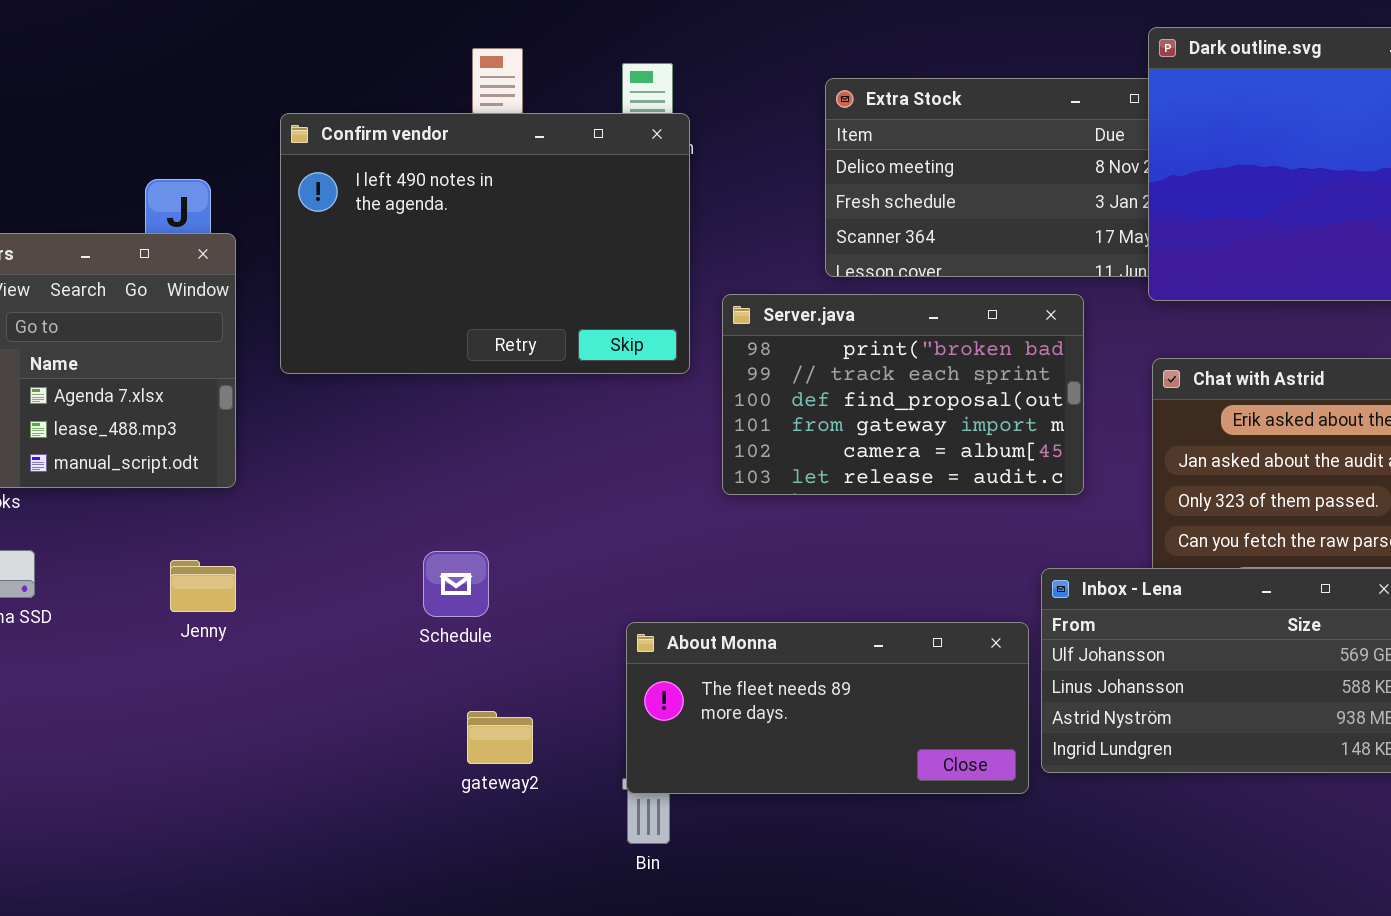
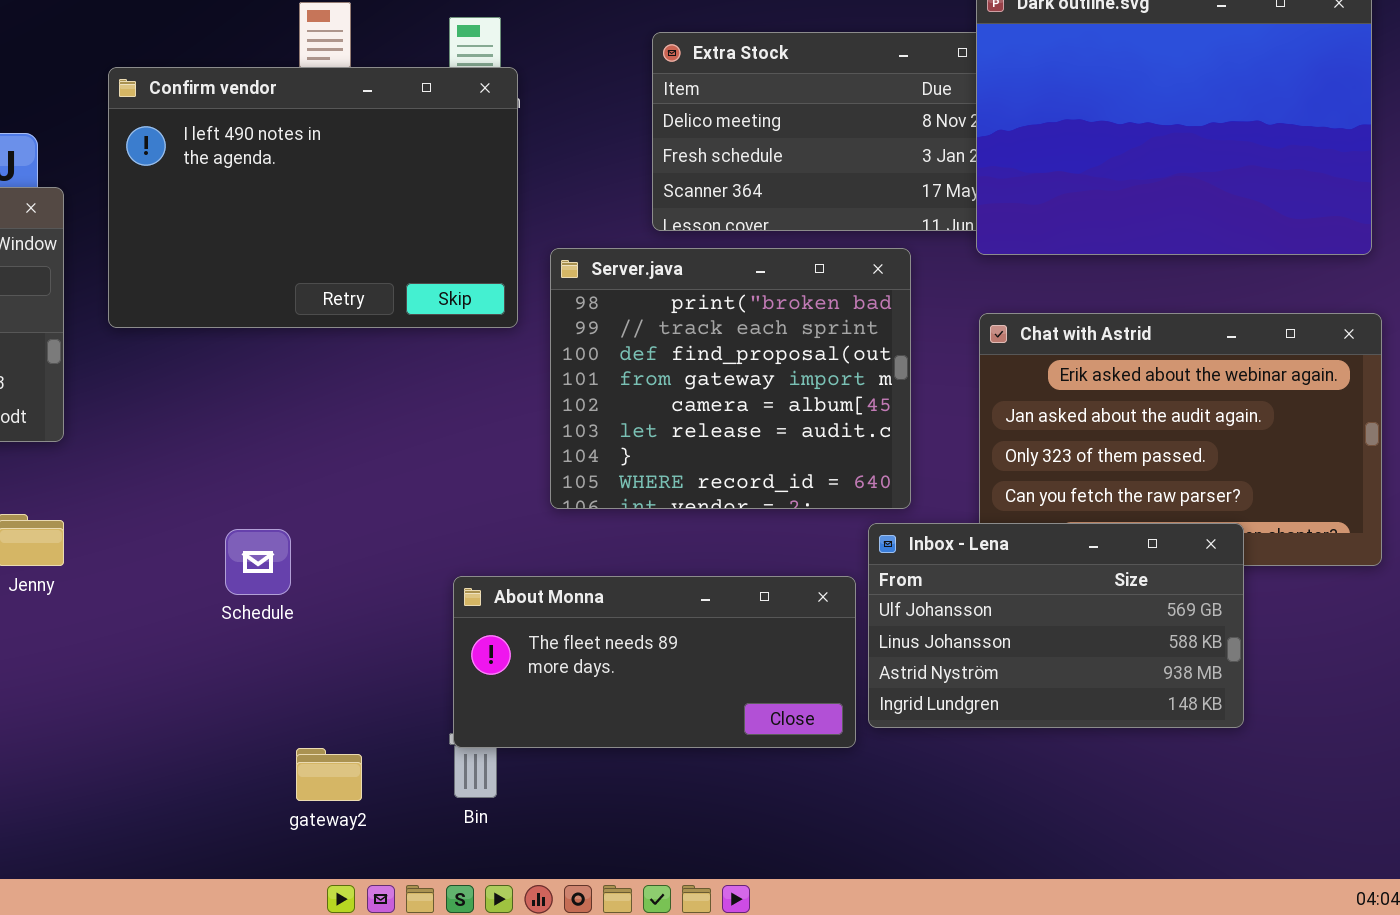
Server.java: [722,294,1084,495] -> [550,248,911,509], resized
Schedule: [423,551,489,617] -> [225,529,291,595], moved
gateway2: [467,711,533,764] -> [296,748,362,801], moved

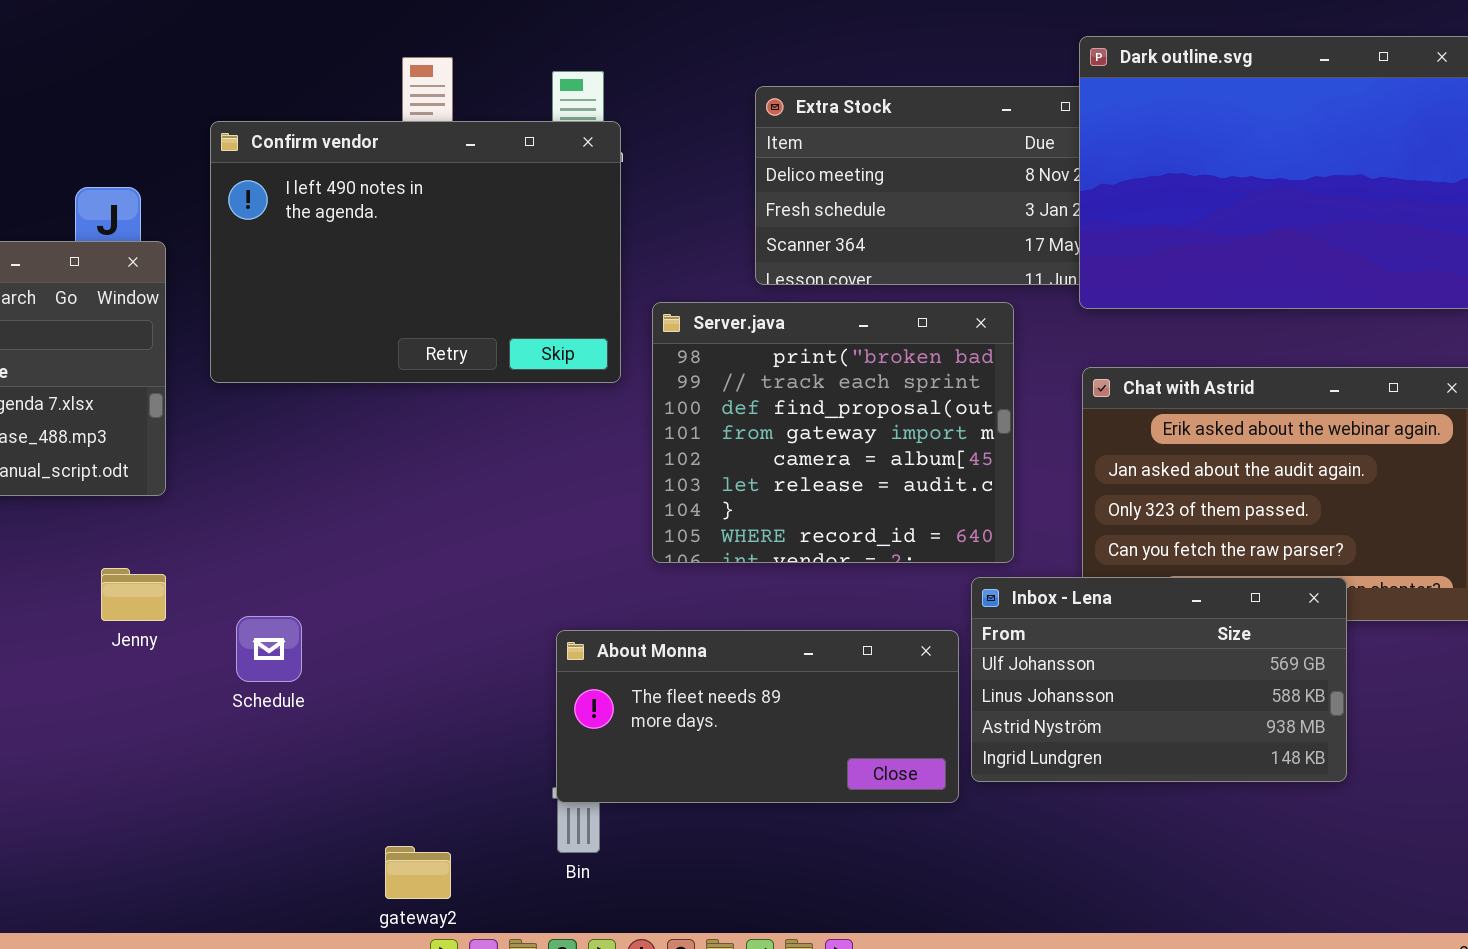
Schedule: [225,529,291,595] -> [236,616,302,682], moved
gateway2: [296,748,362,801] -> [385,846,451,899], moved

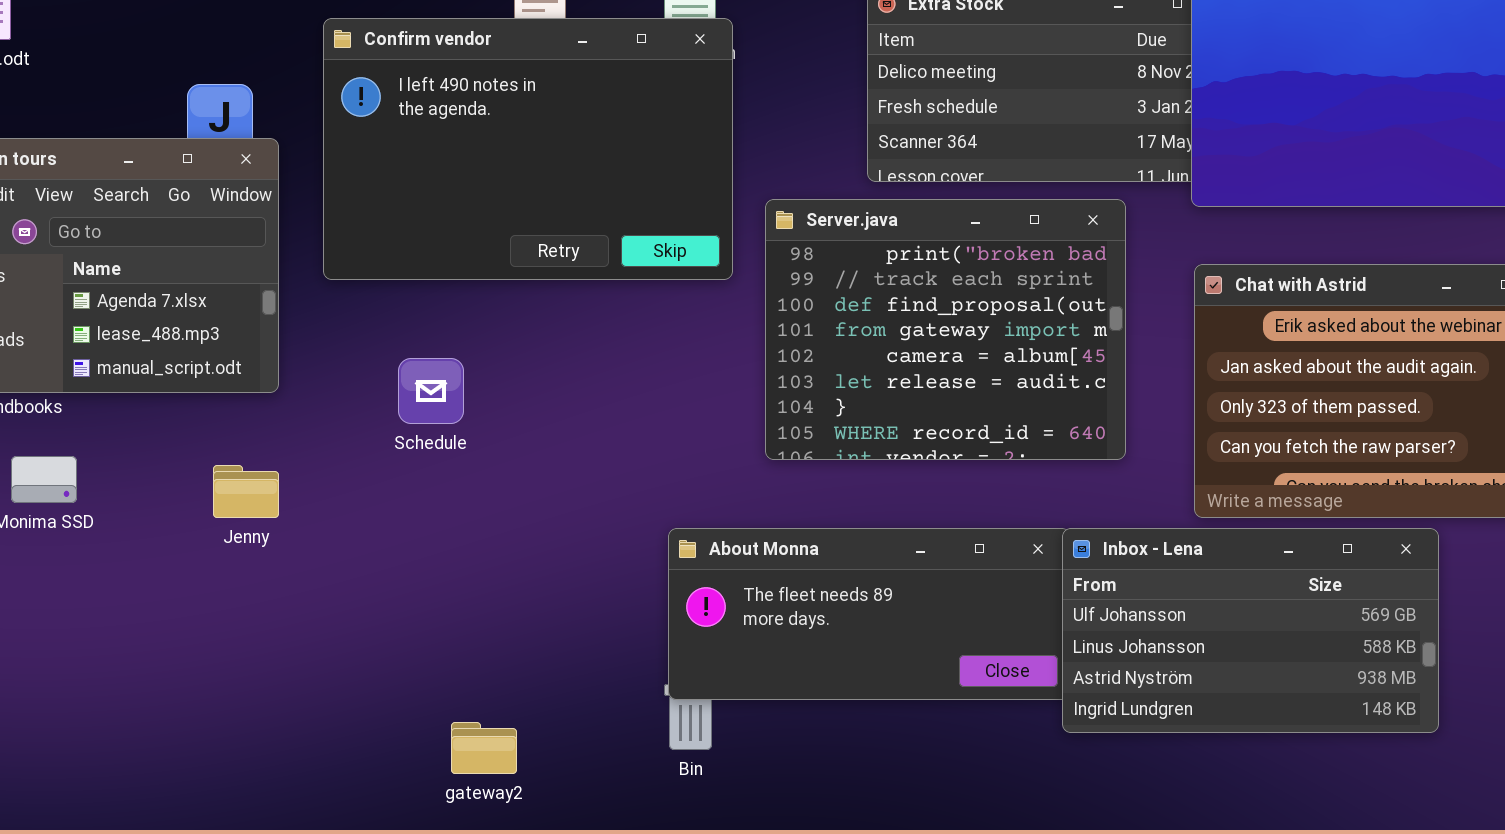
Inbox - Lena: [971,577,1347,782] -> [1062,528,1439,733], moved
Schedule: [236,616,302,682] -> [398,358,464,424], moved
gateway2: [385,846,451,899] -> [451,722,517,774], moved

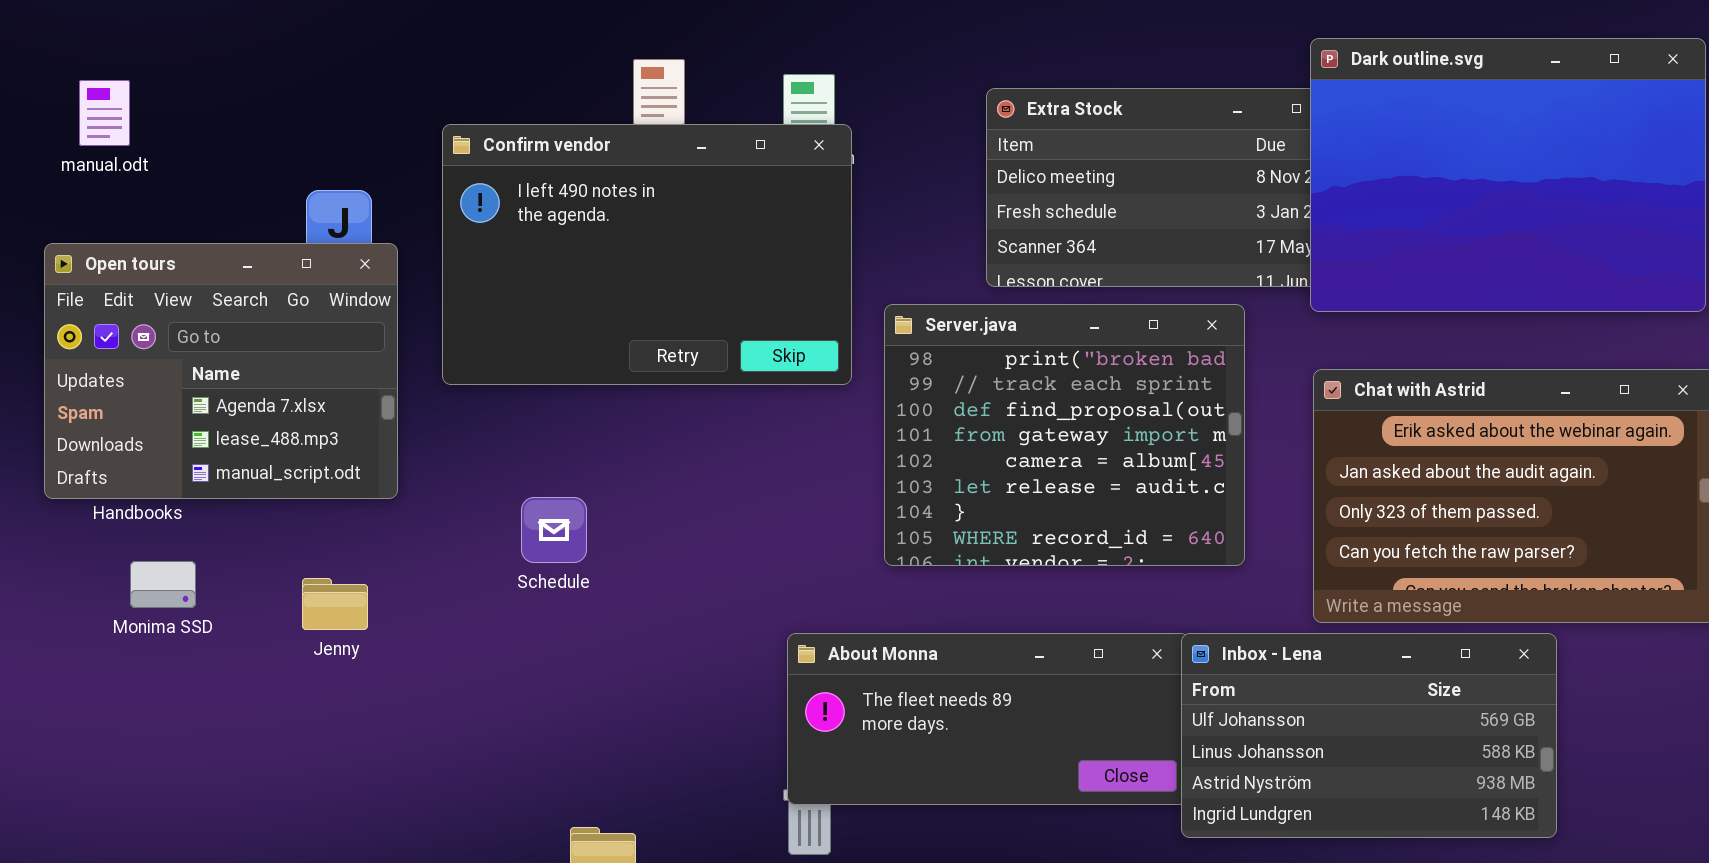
Schedule: [398,358,464,424] -> [521,497,587,563], moved
Jenny: [213,465,279,518] -> [302,578,368,630], moved

